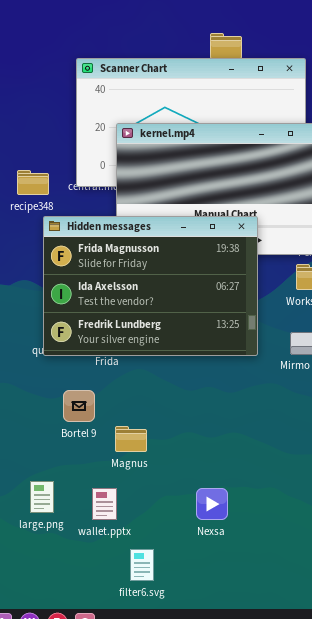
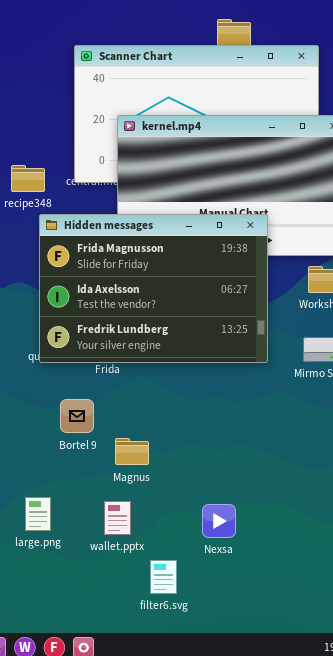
wallet.pptx: [92,488,117,520] -> [104,501,131,535], moved
filter6.svg: [130,549,154,581] -> [150,560,177,594], moved

